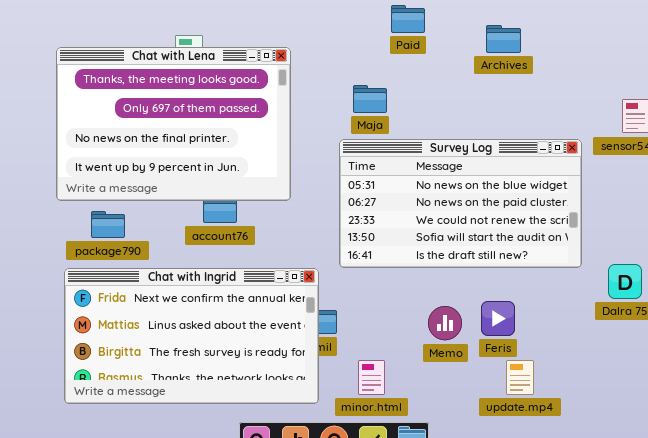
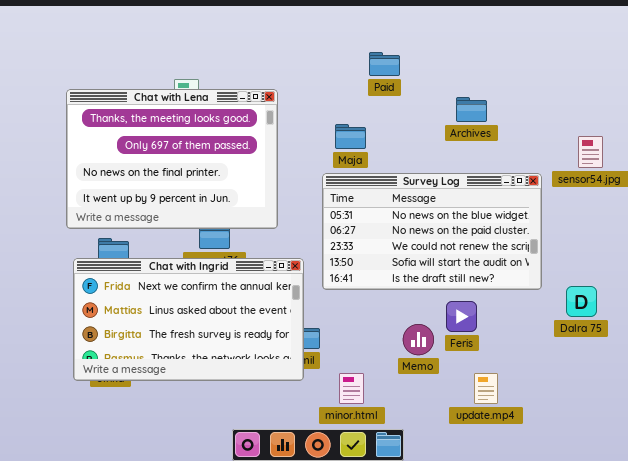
Archives: [486,25,521,53] -> [456,97,487,122], moved
Chat with Ingrid: [64,268,319,404] -> [73,258,304,381], moved
Feris: [481,301,515,336] -> [446,301,477,332], moved

